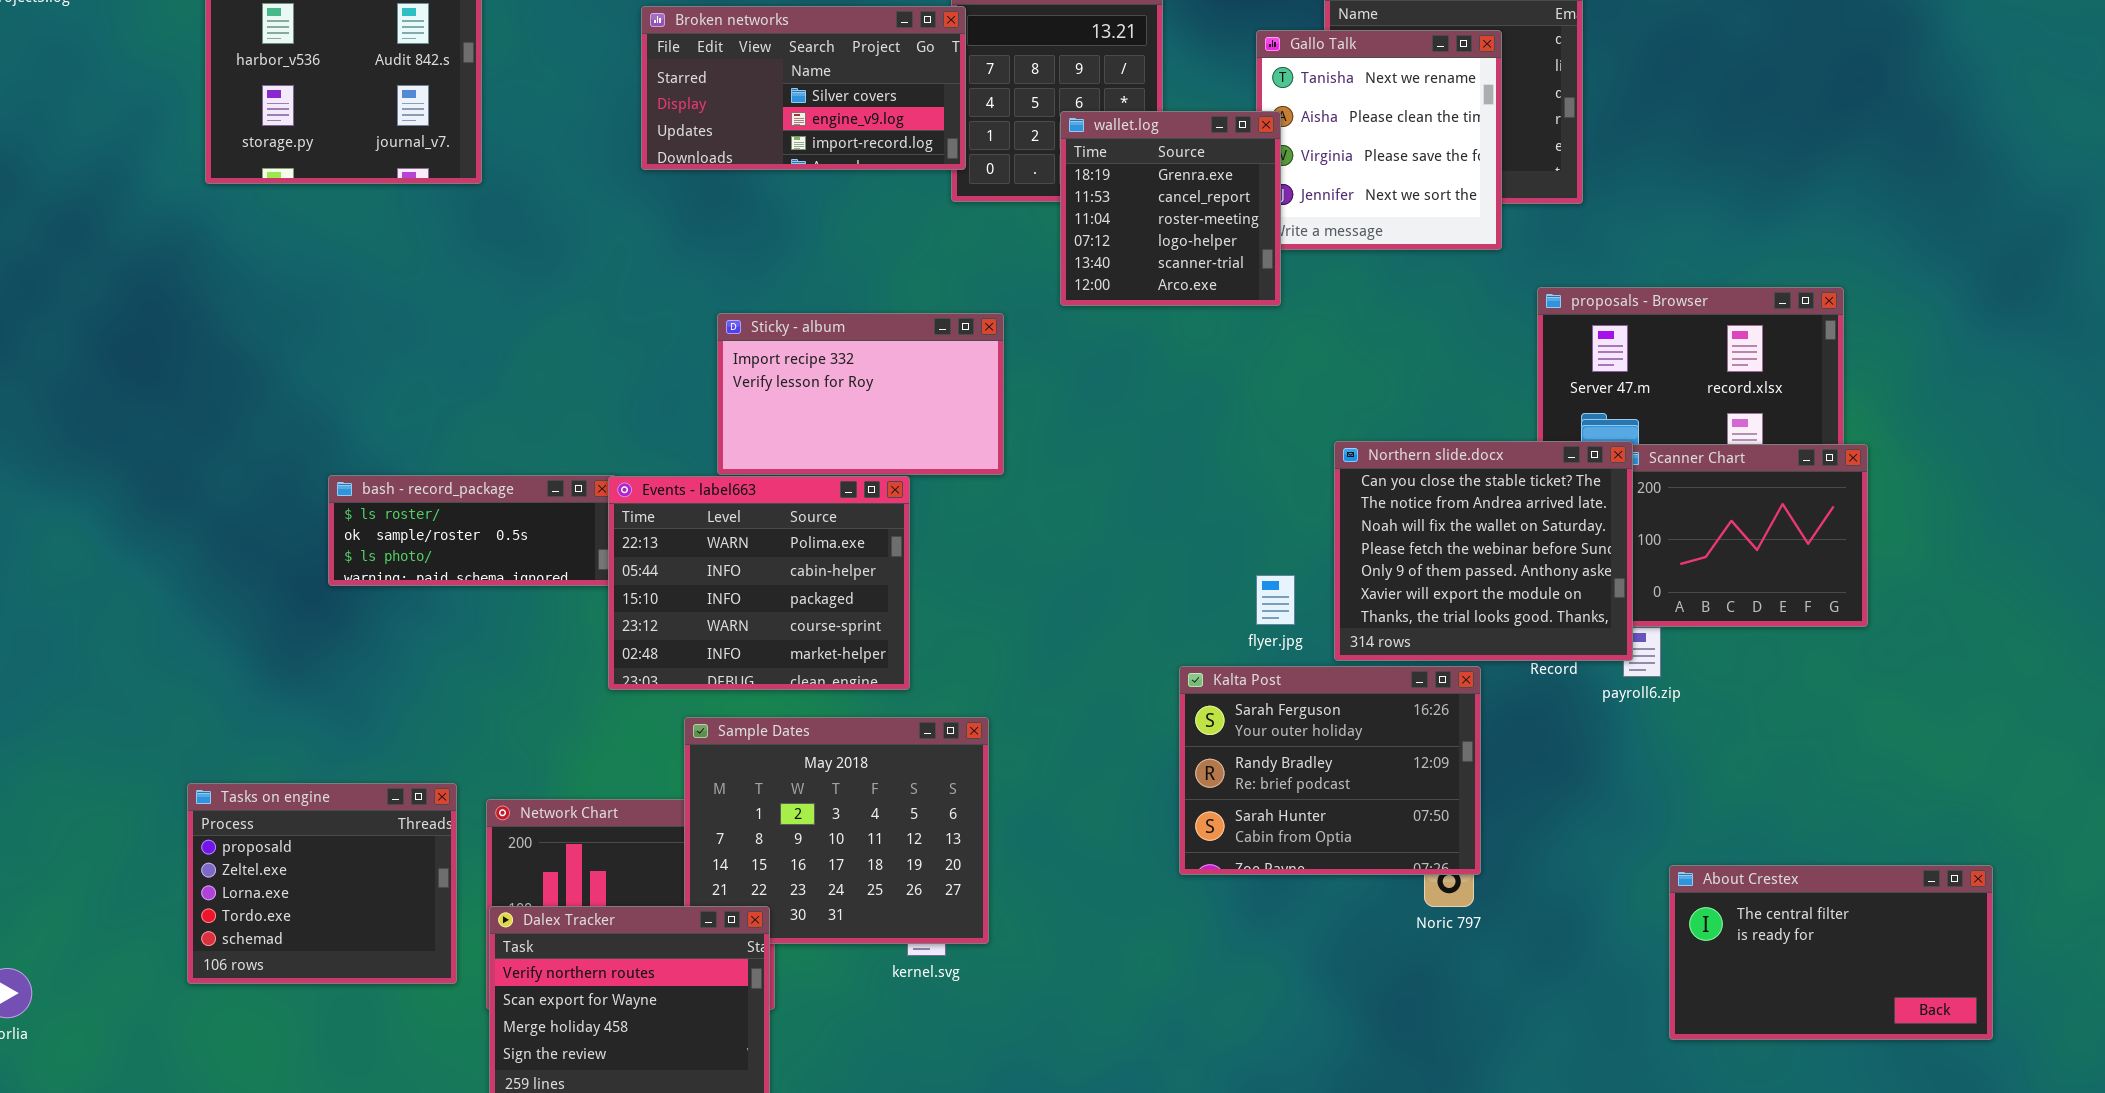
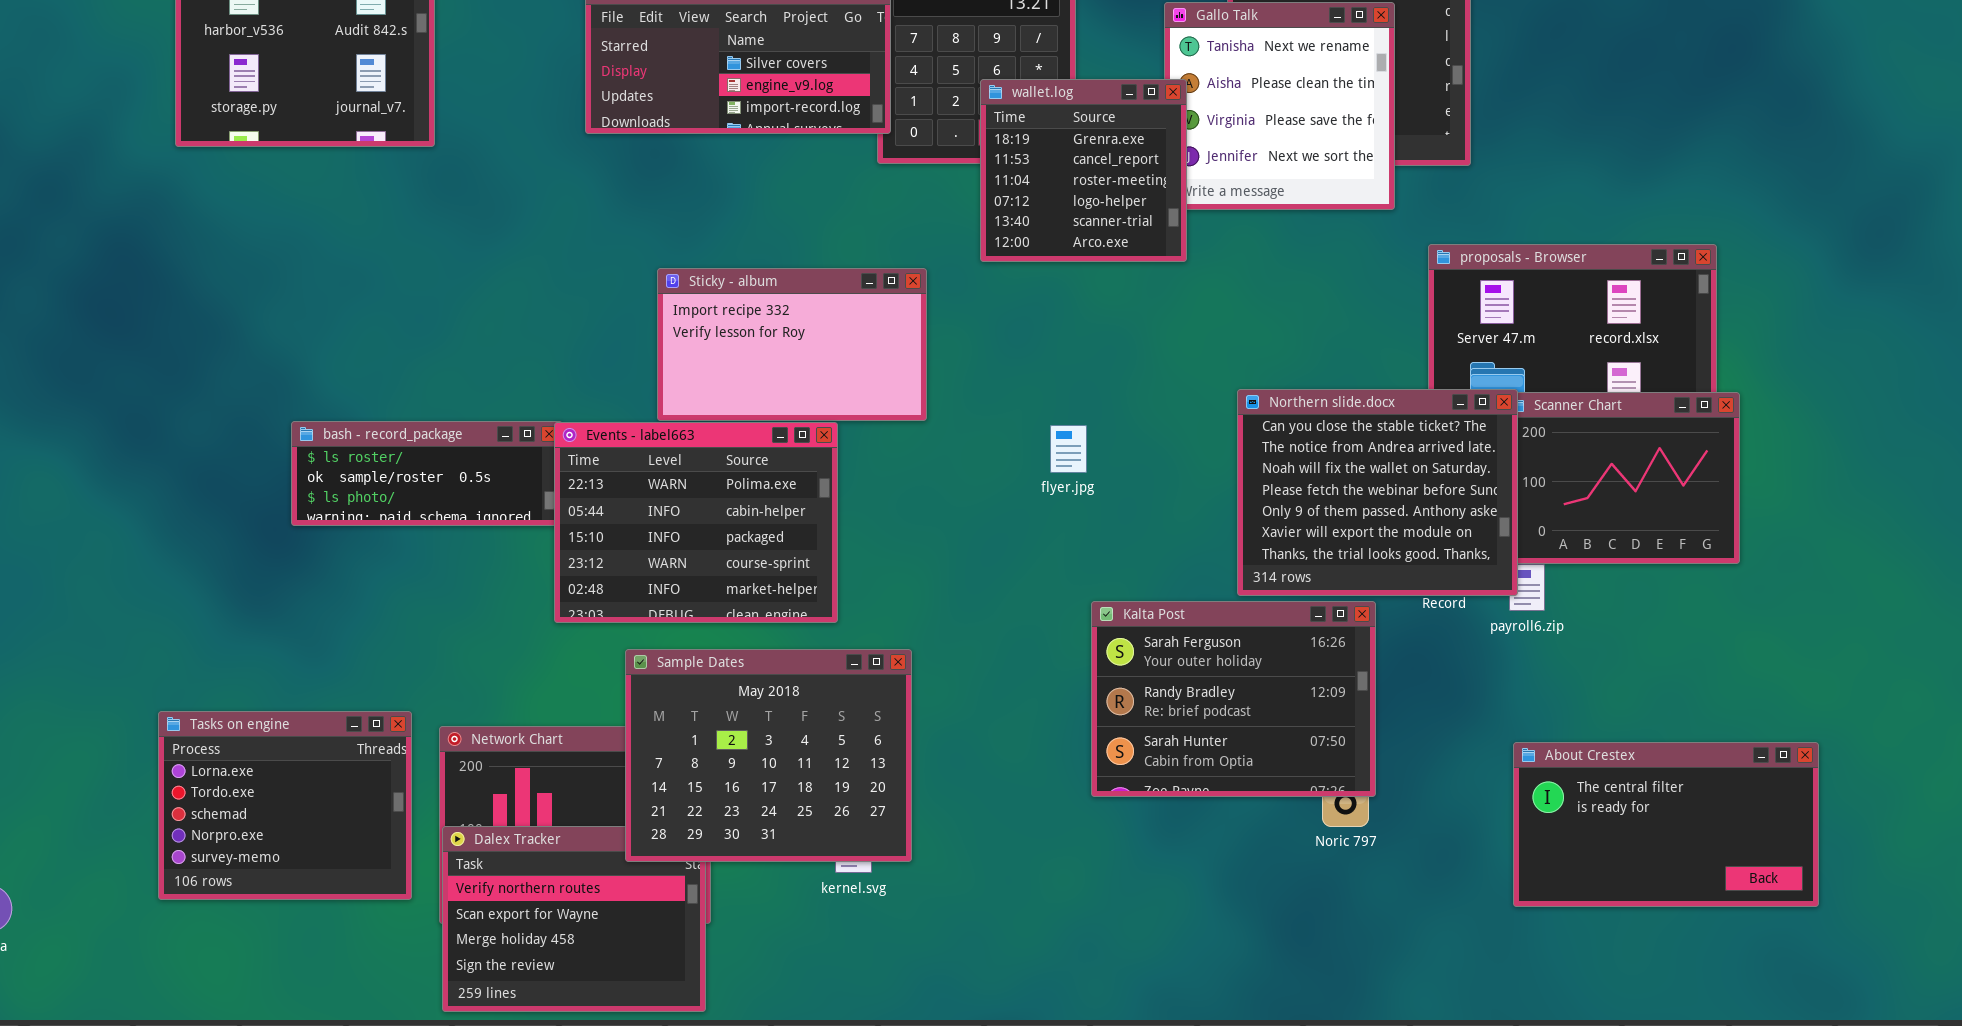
flyer.jpg: [1256,575,1295,625] -> [1050,425,1087,473], moved
Sample Dates: [684,717,989,944] -> [625,649,912,862], raised
Tasks on engine: [187,783,457,984] -> [158,711,412,900], scrolled down 2 rows
About Crestex: [1669,865,1993,1040] -> [1513,742,1819,907], moved

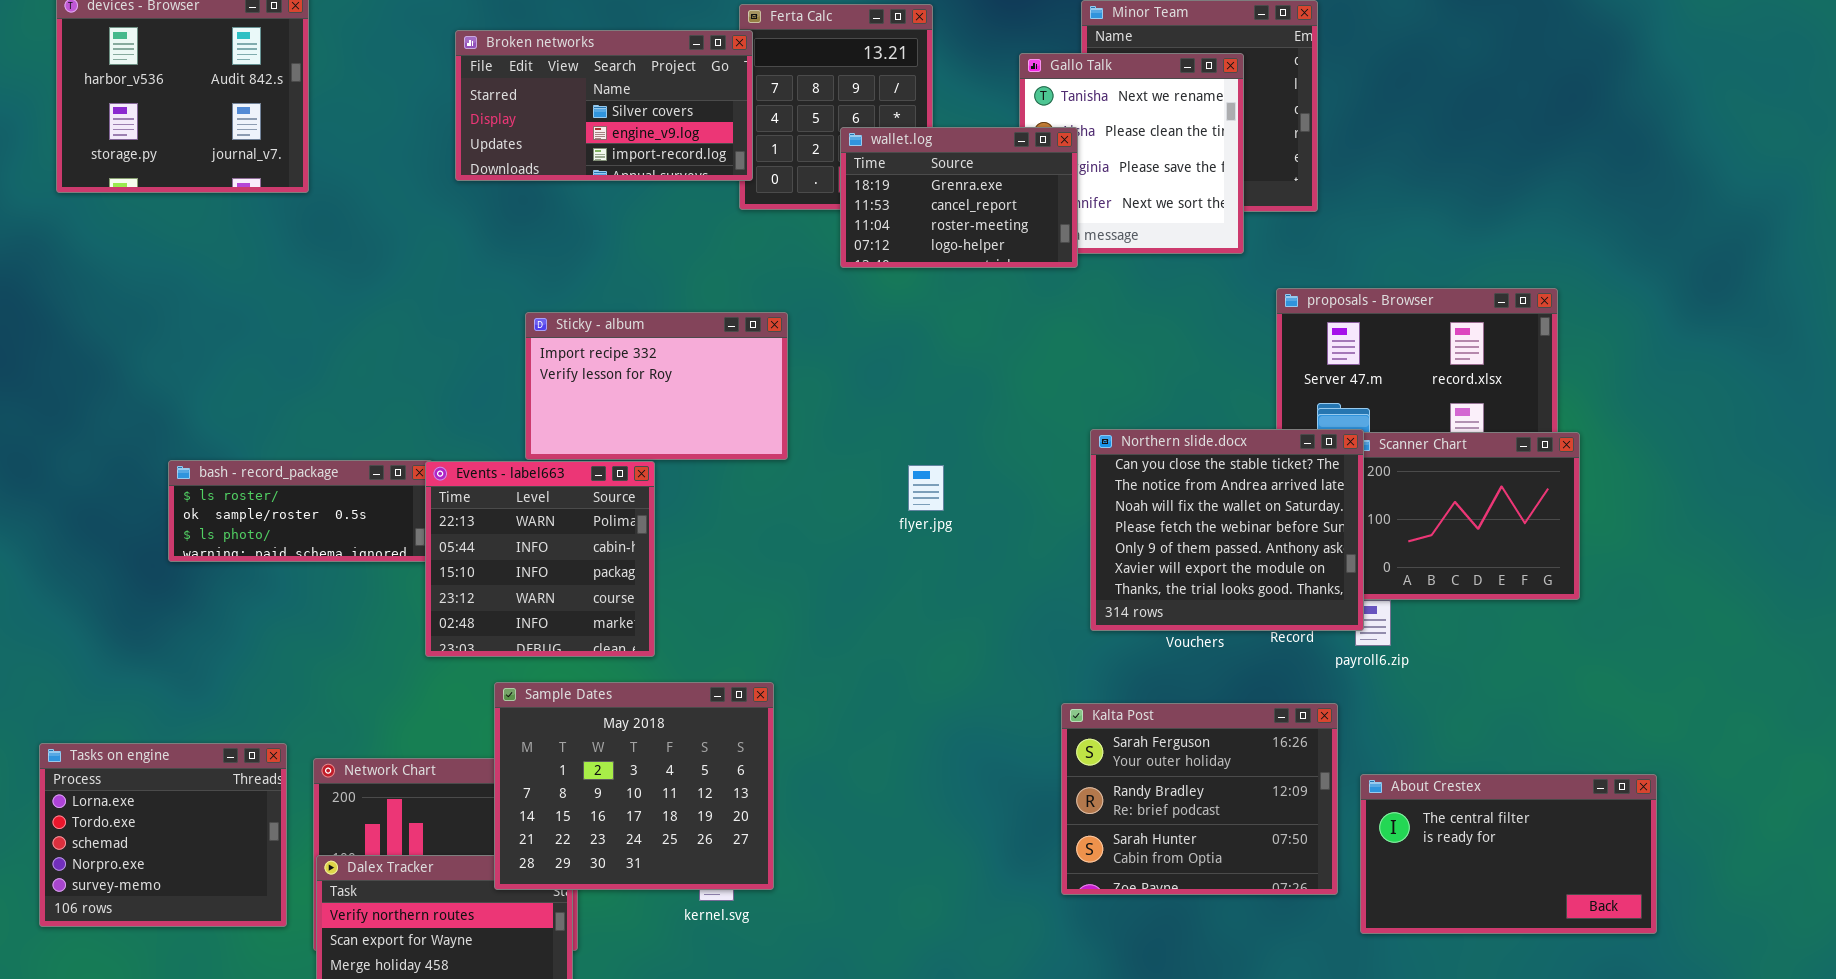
wallet.log: [980,79,1187,262] -> [840,127,1078,268], resized
Events - label663: [554,422,838,623] -> [425,461,655,657], resized
Kalta Post: [1091,601,1376,797] -> [1061,703,1338,895], moved

